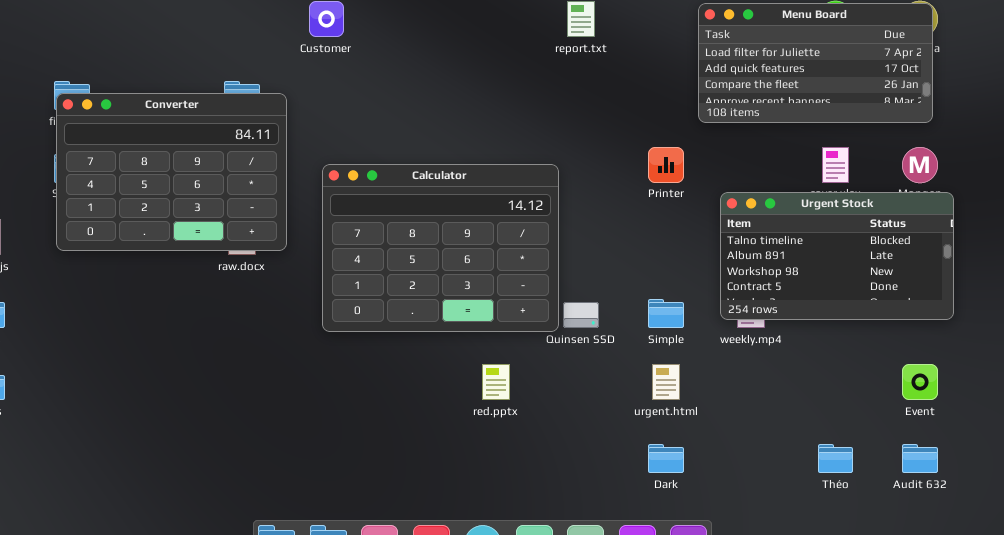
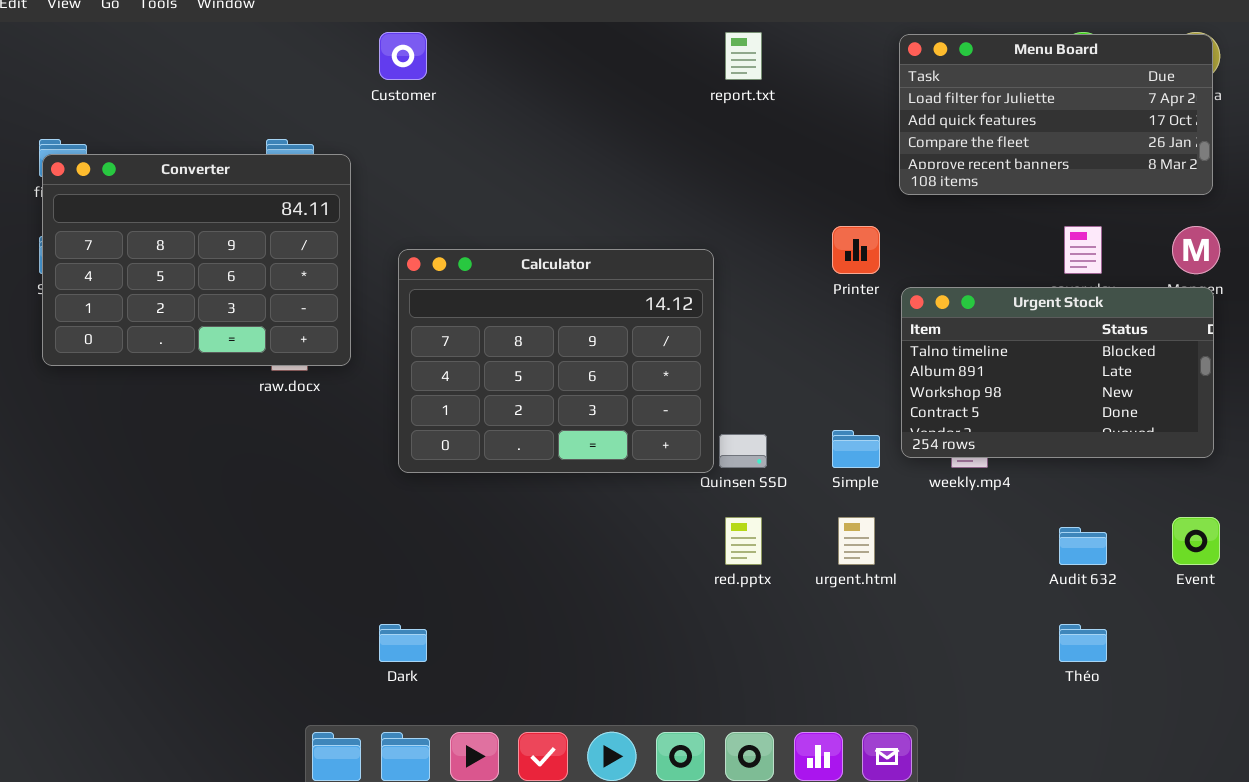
Urgent Stock: [720,192,954,320] -> [901,287,1214,458], moved
red.pptx: [482,364,510,400] -> [725,517,762,565], moved
Dark: [648,444,684,473] -> [379,624,427,662], moved
Audit 632: [902,444,938,473] -> [1059,527,1107,565], moved

